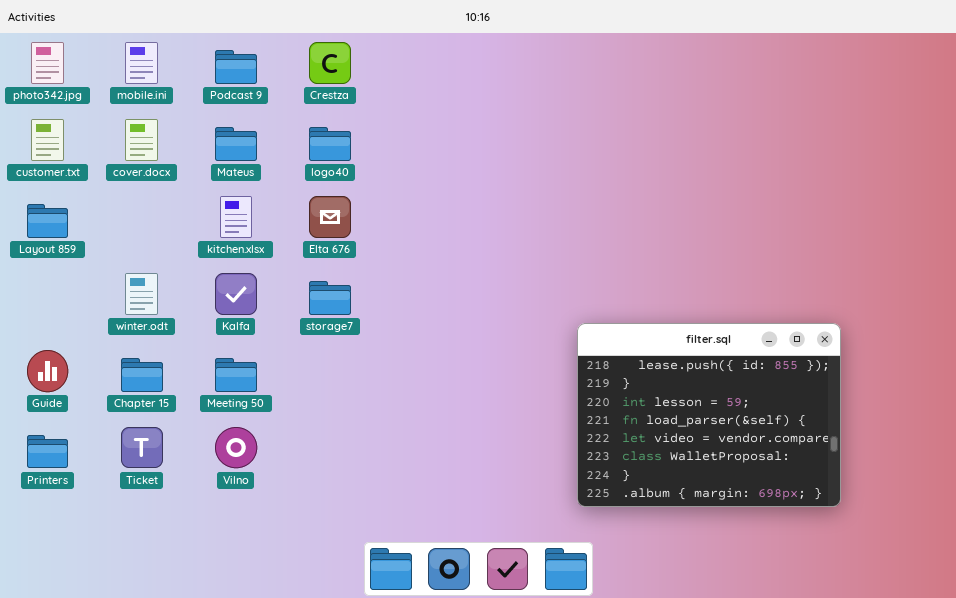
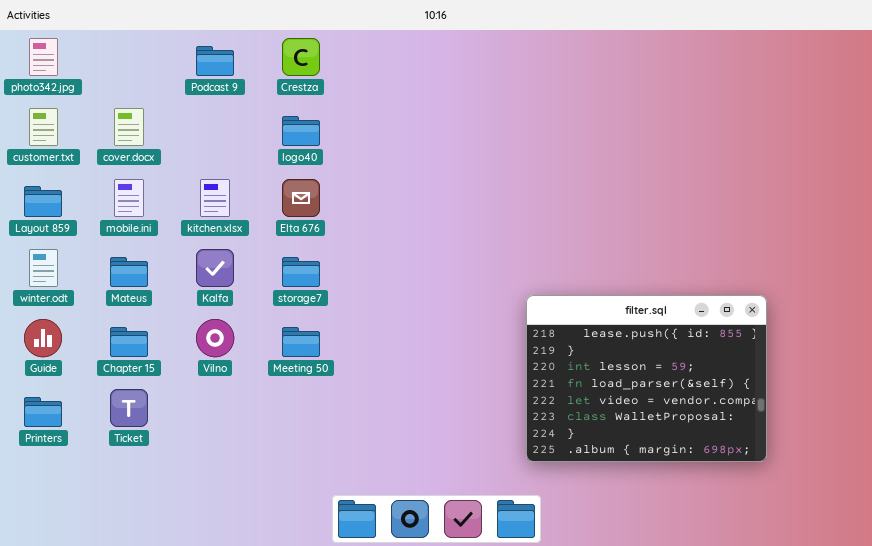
mobile.ini: [125,42,158,84] -> [114,179,144,217], moved
Mateus: [215,127,257,161] -> [110,257,148,287], moved
winter.odt: [125,273,158,315] -> [29,249,58,287], moved
Meeting 50: [215,358,257,392] -> [282,327,320,357], moved
Vilno: [215,427,257,468] -> [196,319,234,357], moved

